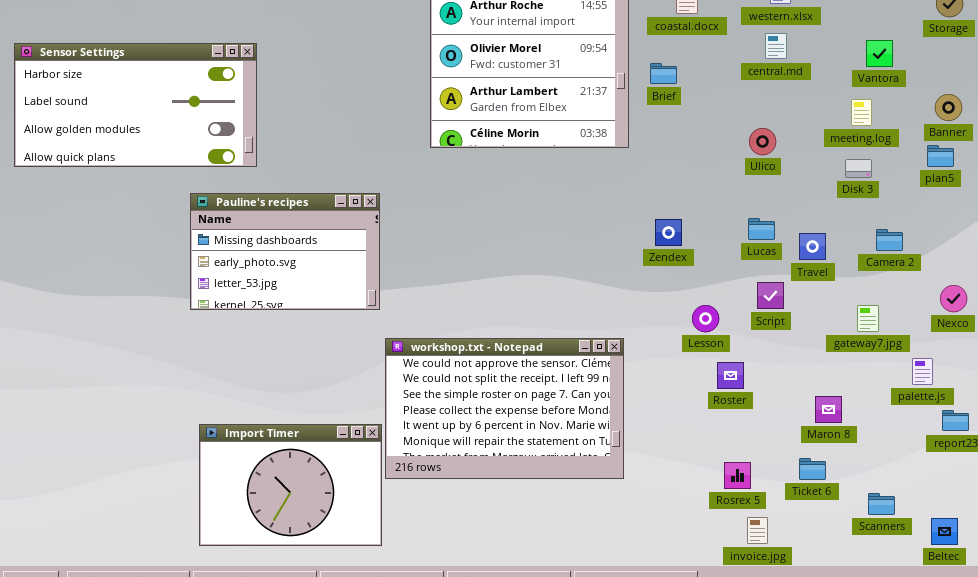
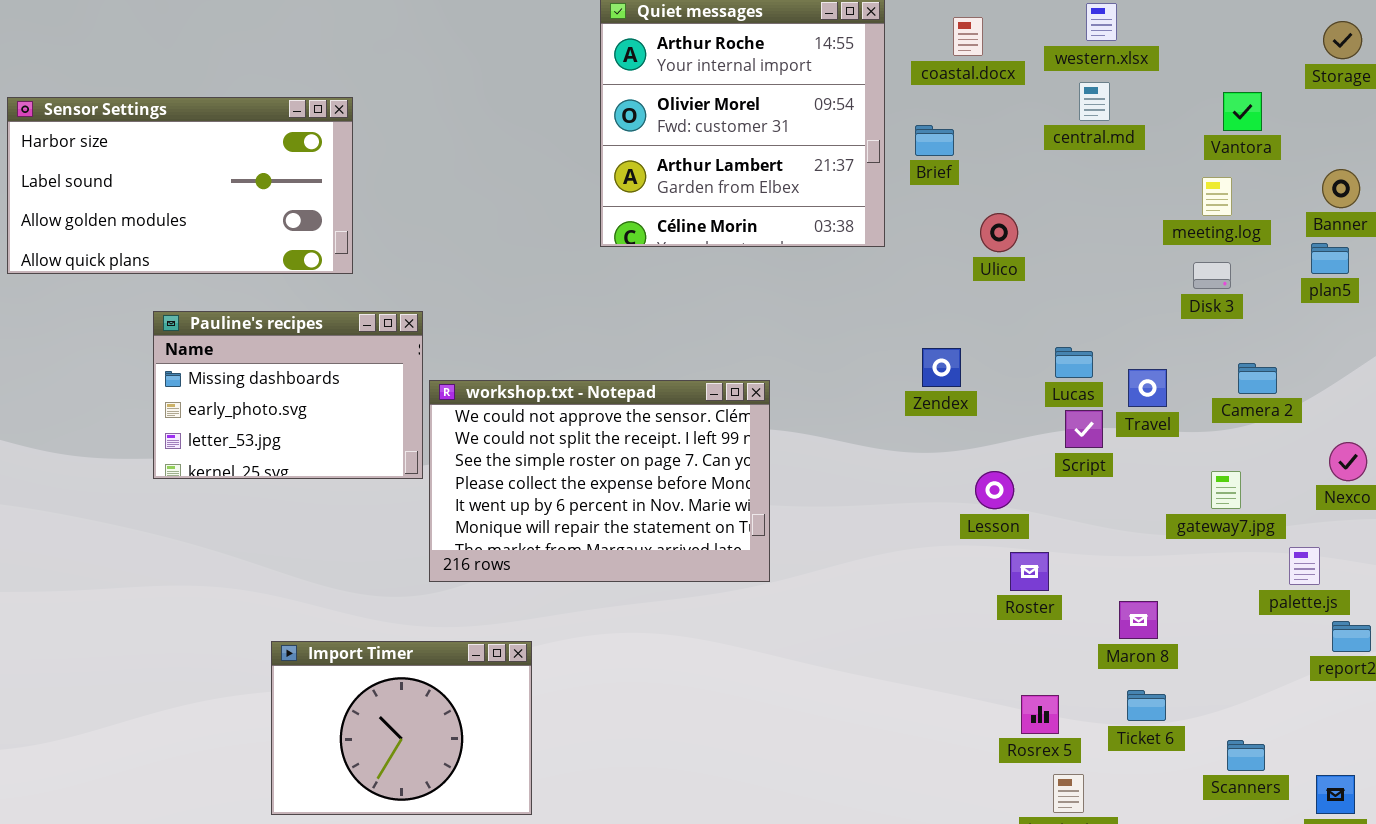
Ulico: [749,128,776,155] -> [980,213,1018,252], moved
Pauline's recipes: [190,193,380,310] -> [153,311,423,479], moved
Script: [757,282,784,309] -> [1065,410,1103,448], moved
workshop.txt - Notepad: [385,338,624,479] -> [429,380,770,582], moved
Maron 8: [815,396,842,423] -> [1119,601,1158,639], moved

